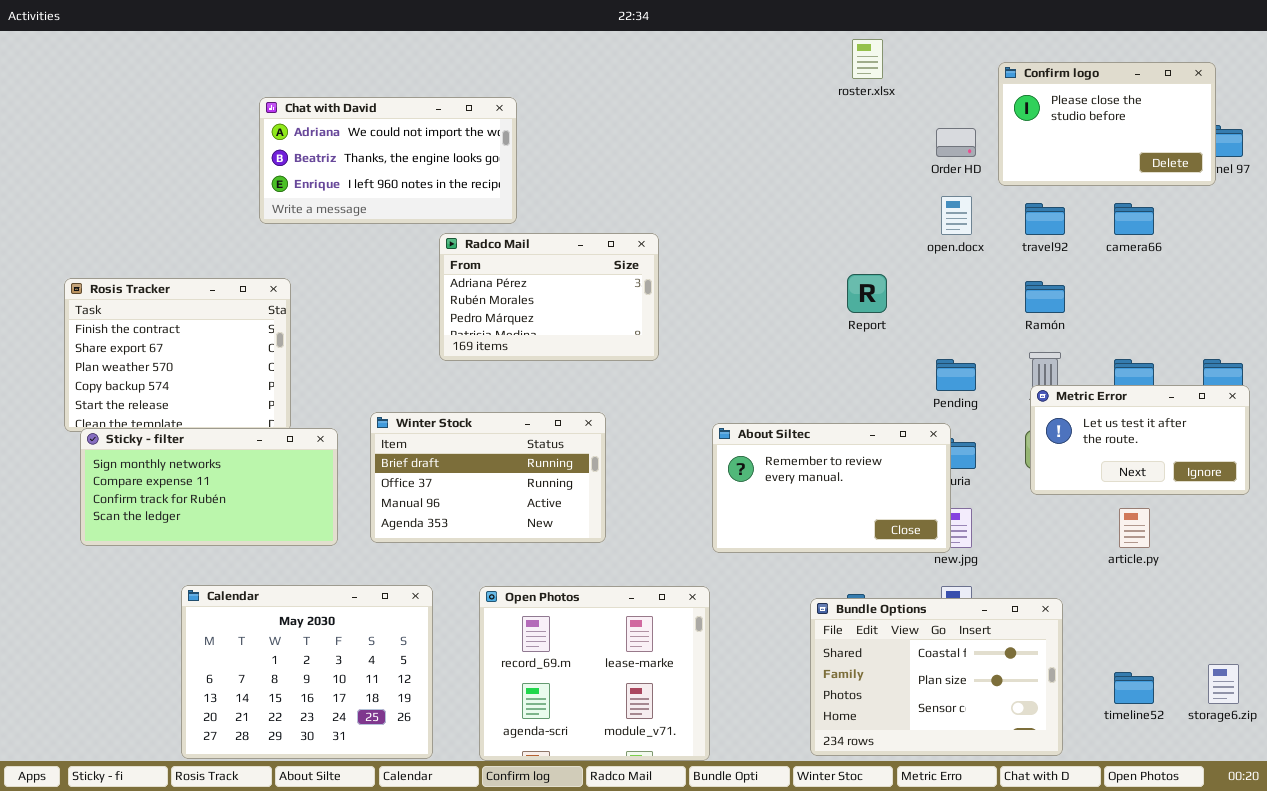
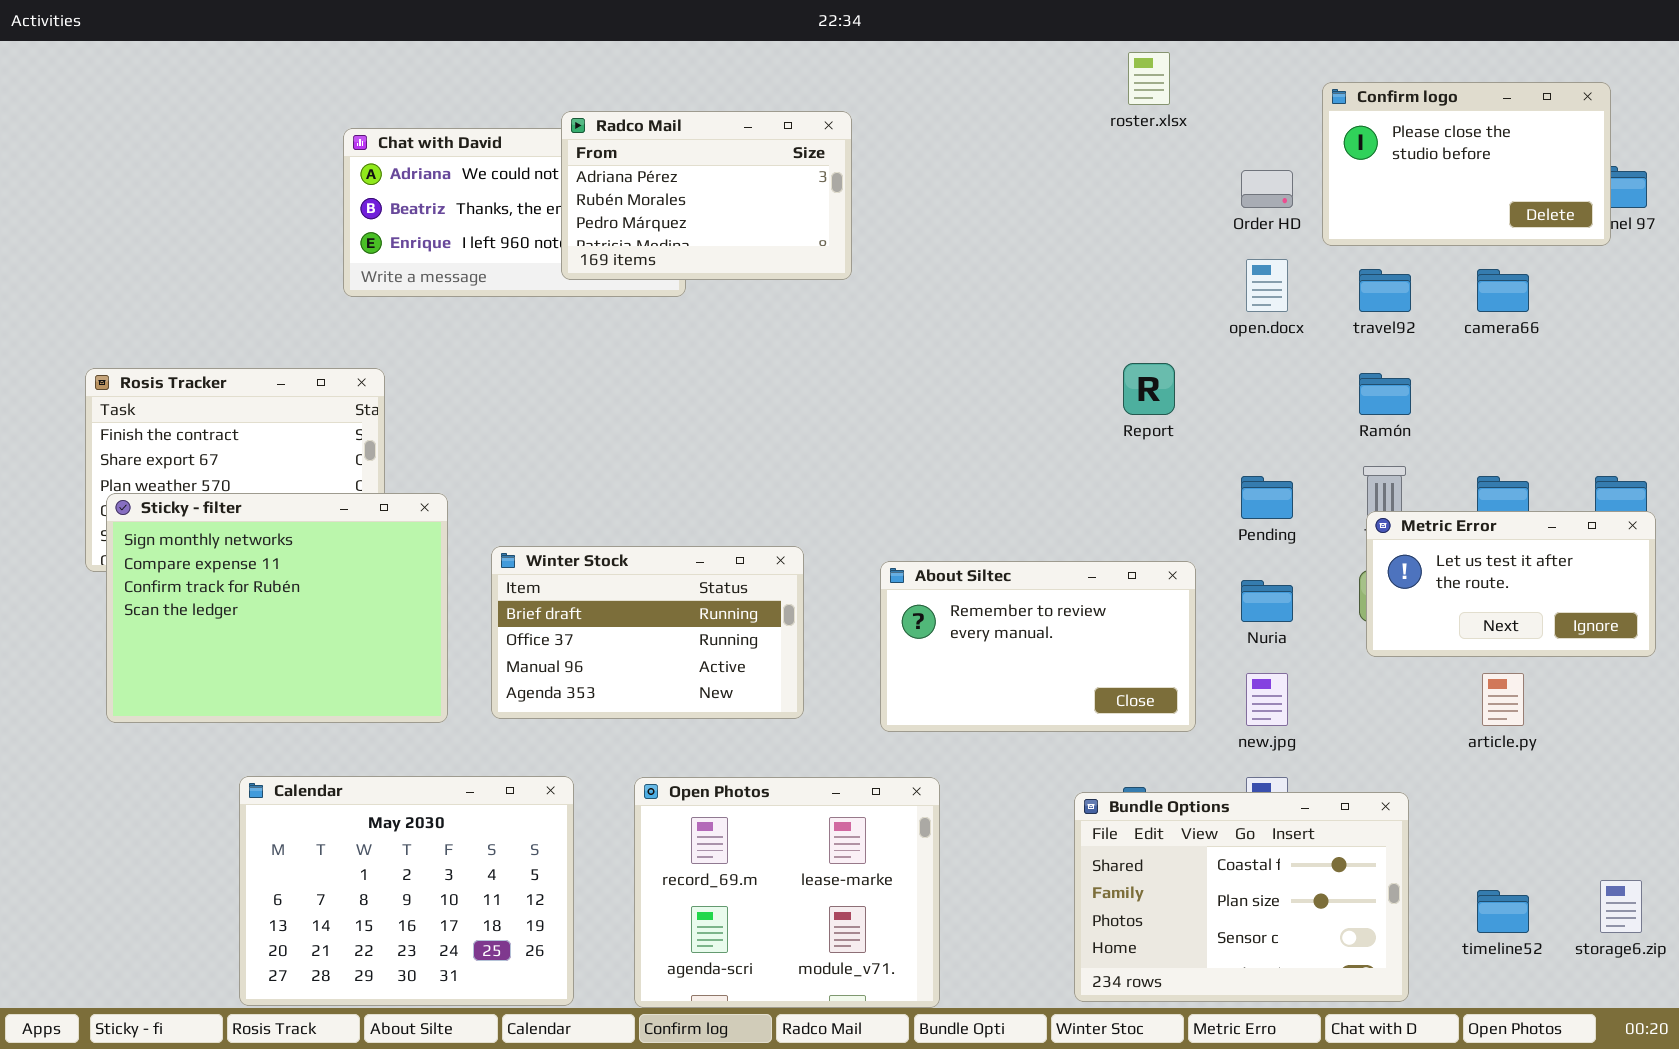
Radco Mail: [439,233,659,361] -> [561,111,852,280], moved
About Siltec: [712,423,951,553] -> [880,561,1196,732], moved
Sticky - filter: [80,428,338,546] -> [106,493,448,723], resized

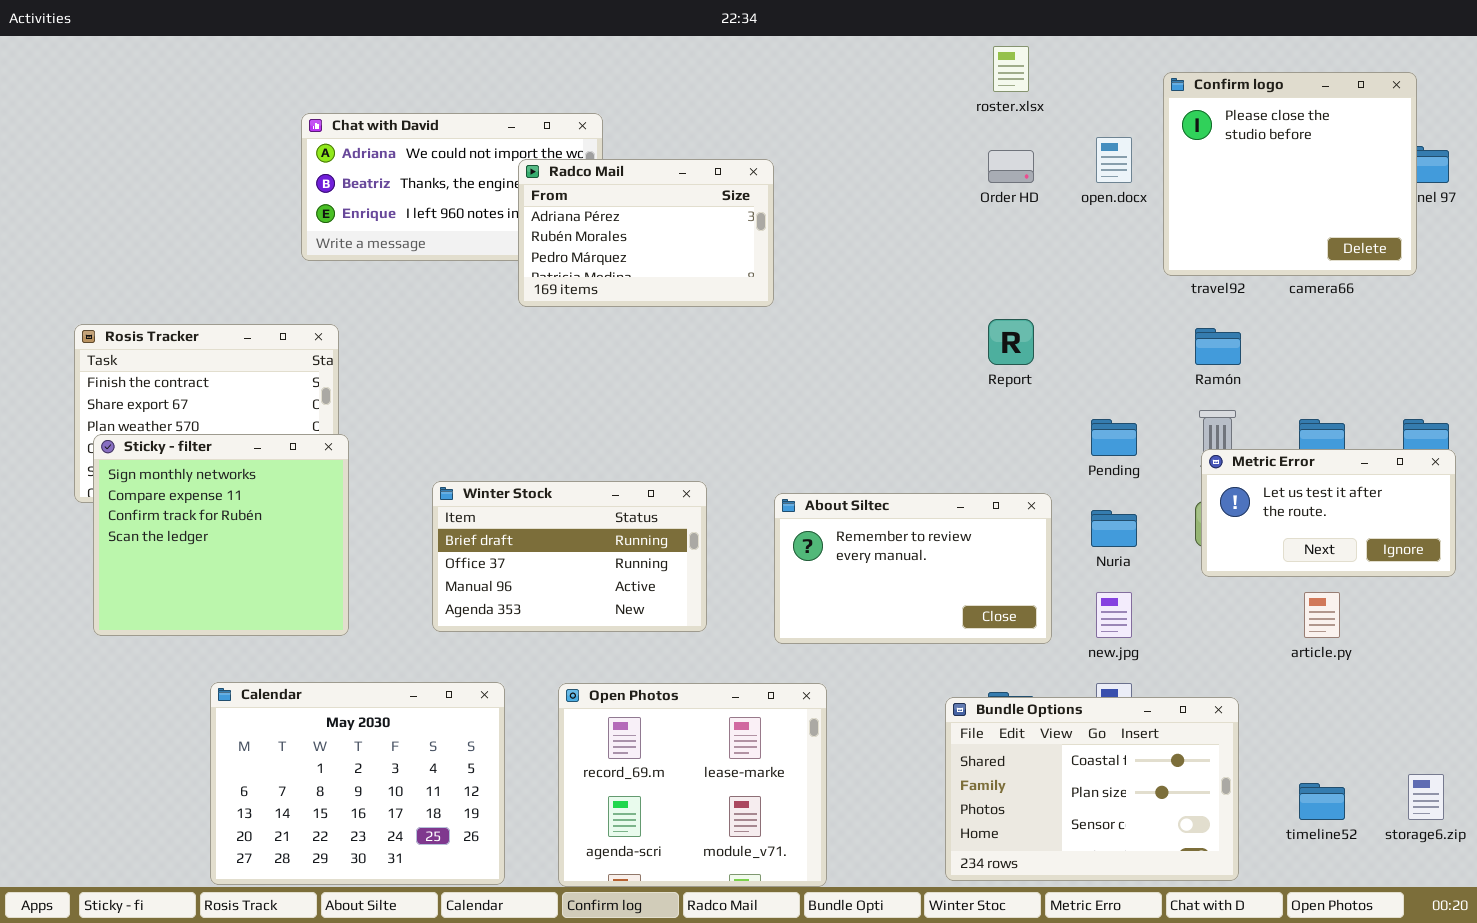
Confirm logo: [1322,82,1611,246] -> [1163,72,1417,276], resized
Radco Mail: [561,111,852,280] -> [518,159,774,307], moved
Order HD: [1241,170,1293,208] -> [988,150,1034,183], moved
open.docx: [1246,259,1288,312] -> [1096,137,1132,183], moved
Sticky - filter: [106,493,448,723] -> [93,434,349,636], resized

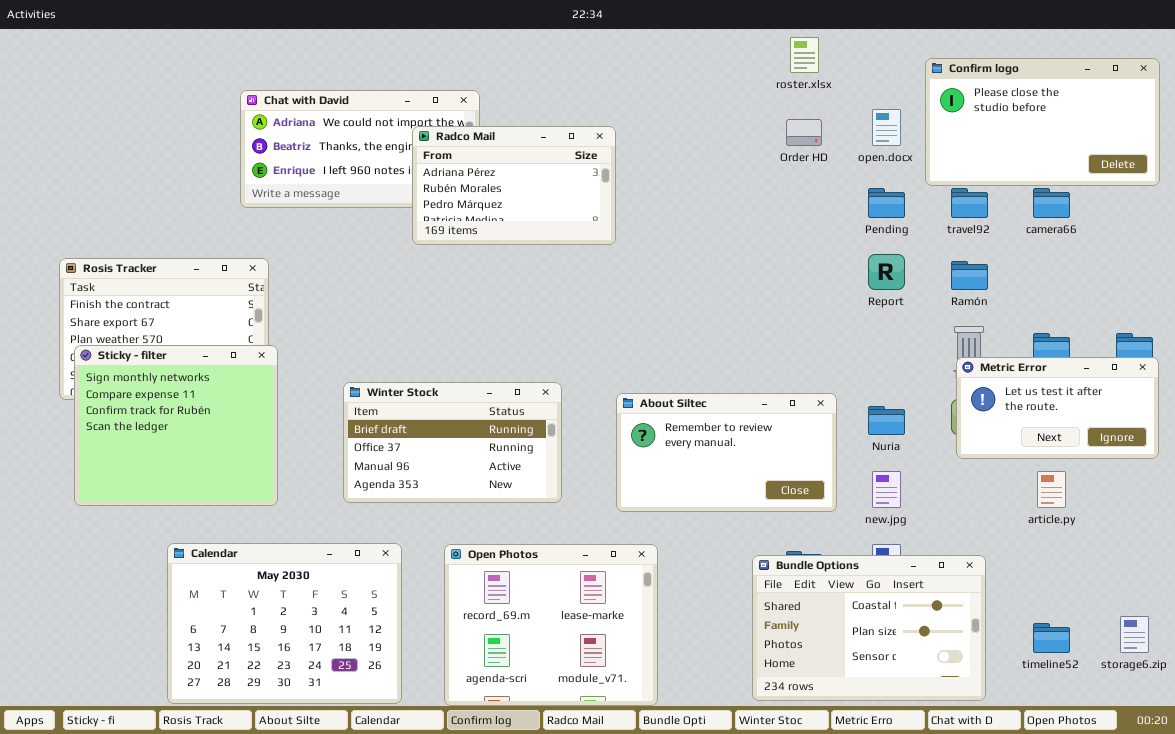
Confirm logo: [1163,72,1417,276] -> [925,58,1160,186], resized
Report: [988,319,1034,365] -> [868,254,905,290], moved
Pending: [1091,419,1137,456] -> [868,188,905,218], moved

